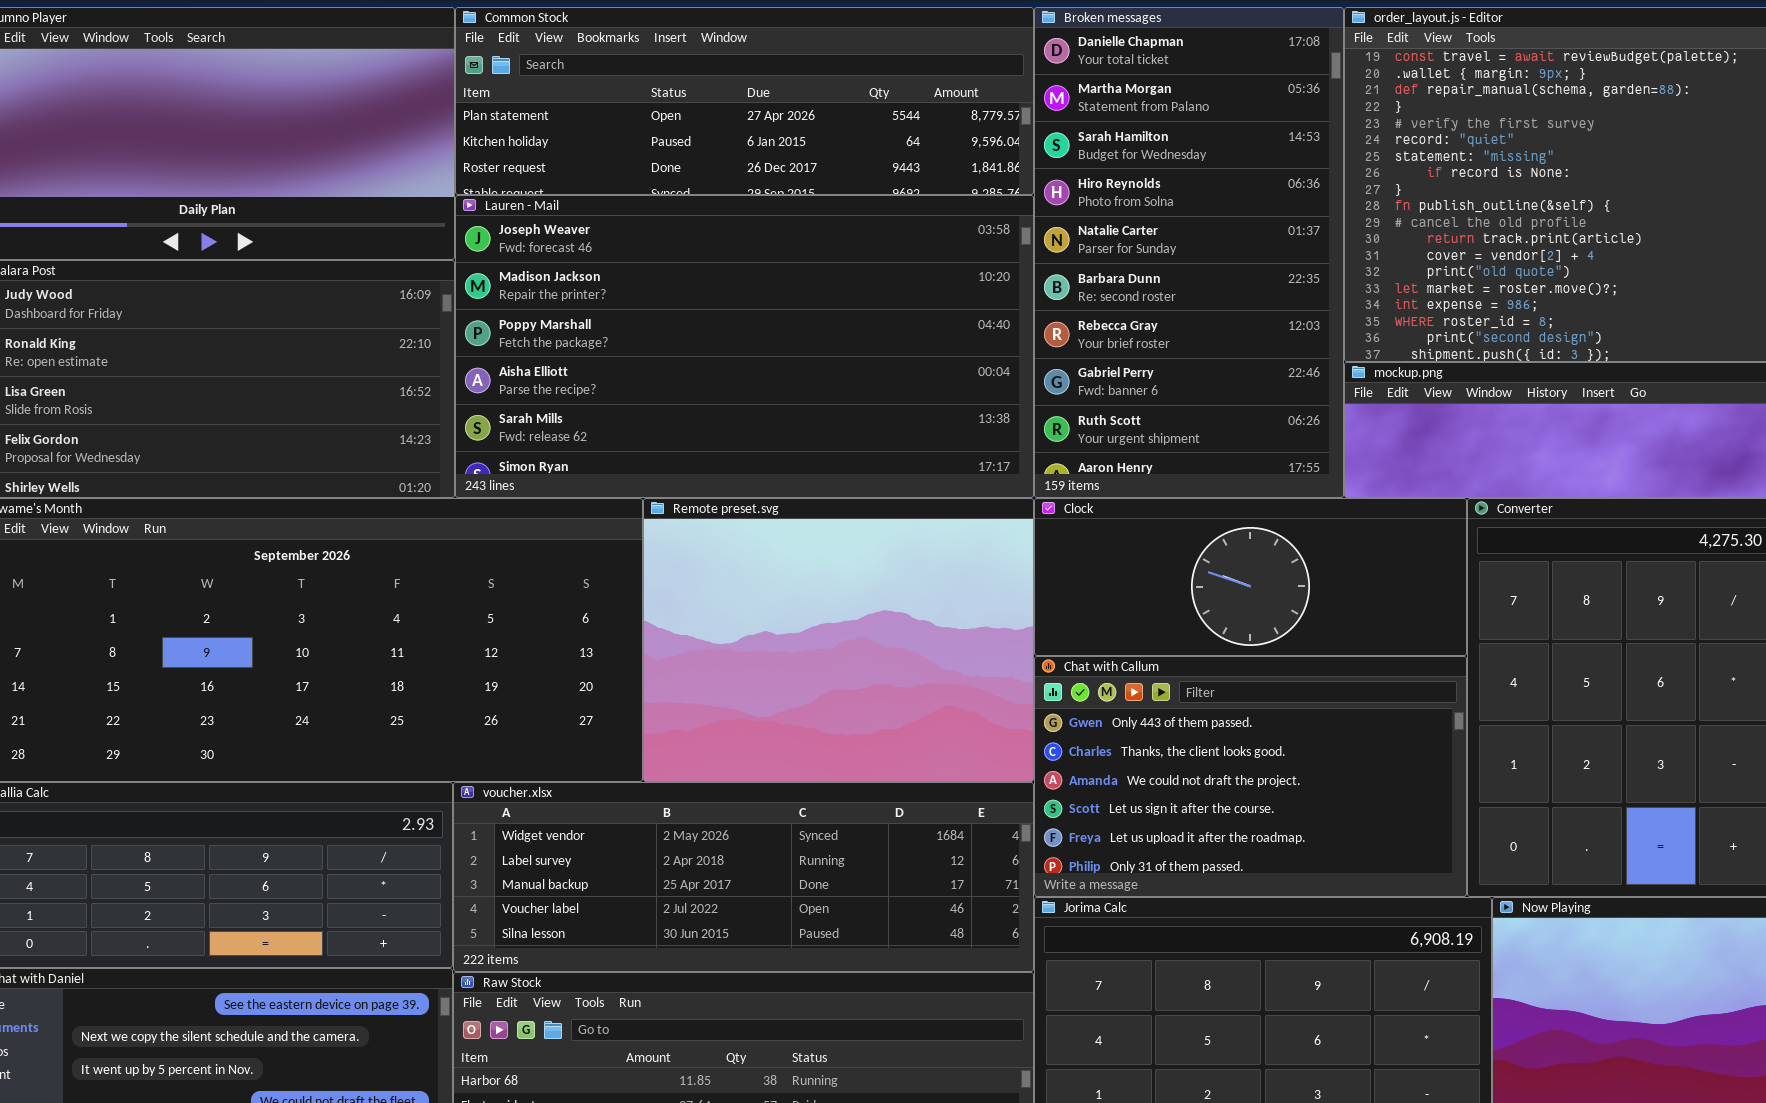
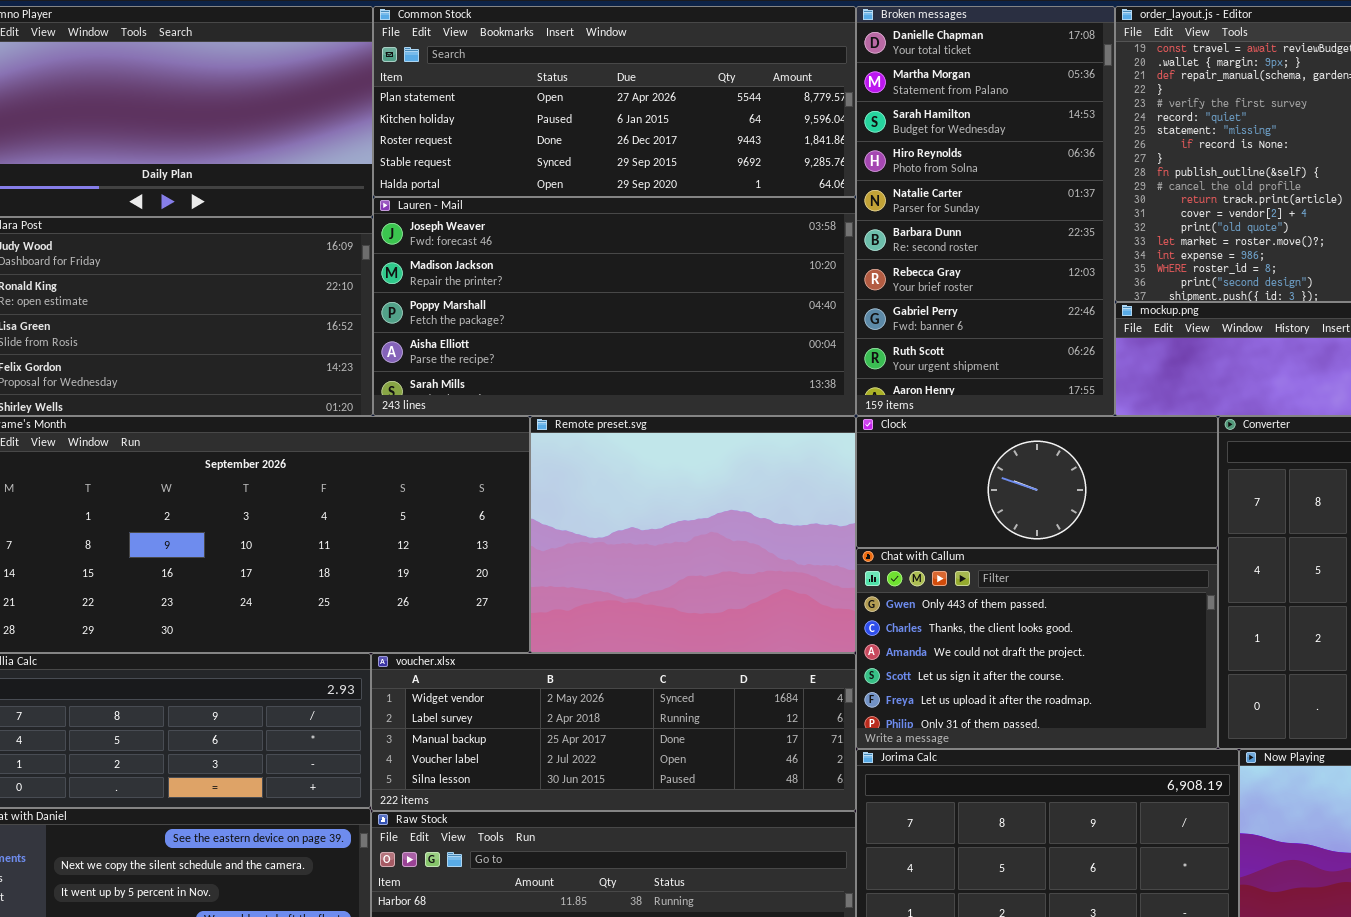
Common Stock: [455,7,1034,195] -> [373,6,856,197], resized
Lauren - Mail: [455,195,1034,498] -> [373,197,856,416], resized

